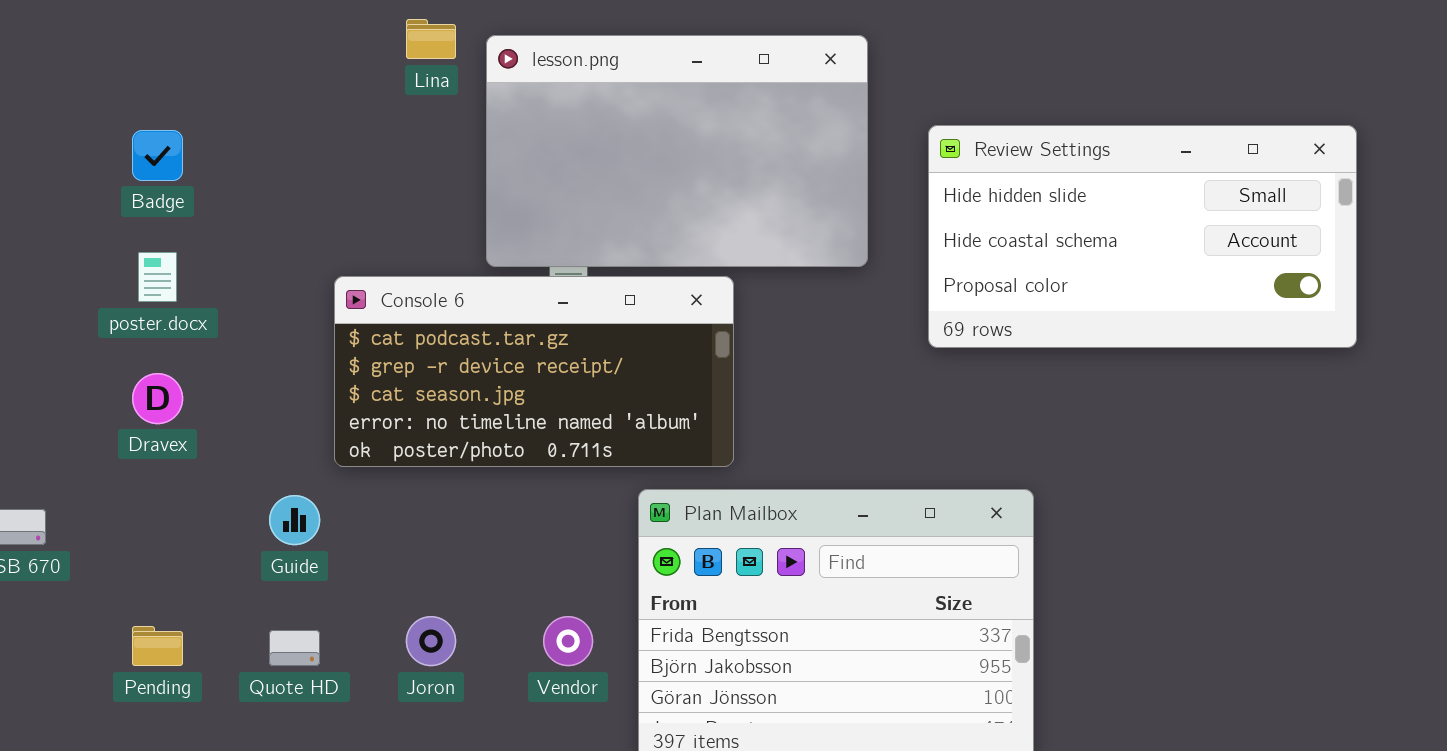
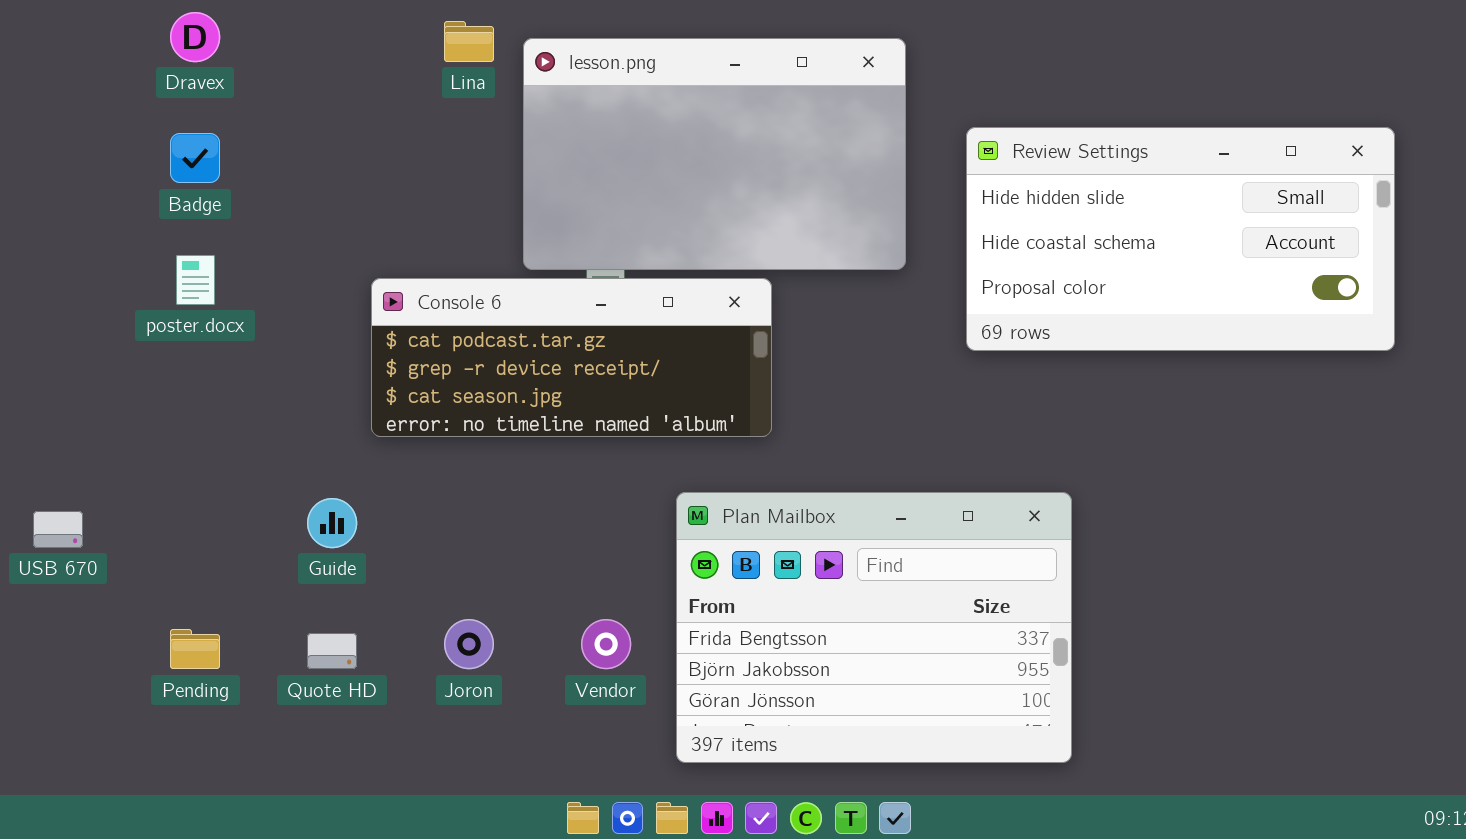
Console 6: [334,276,734,467] -> [371,278,772,437], resized
Dravex: [132,373,183,424] -> [170,12,220,62], moved

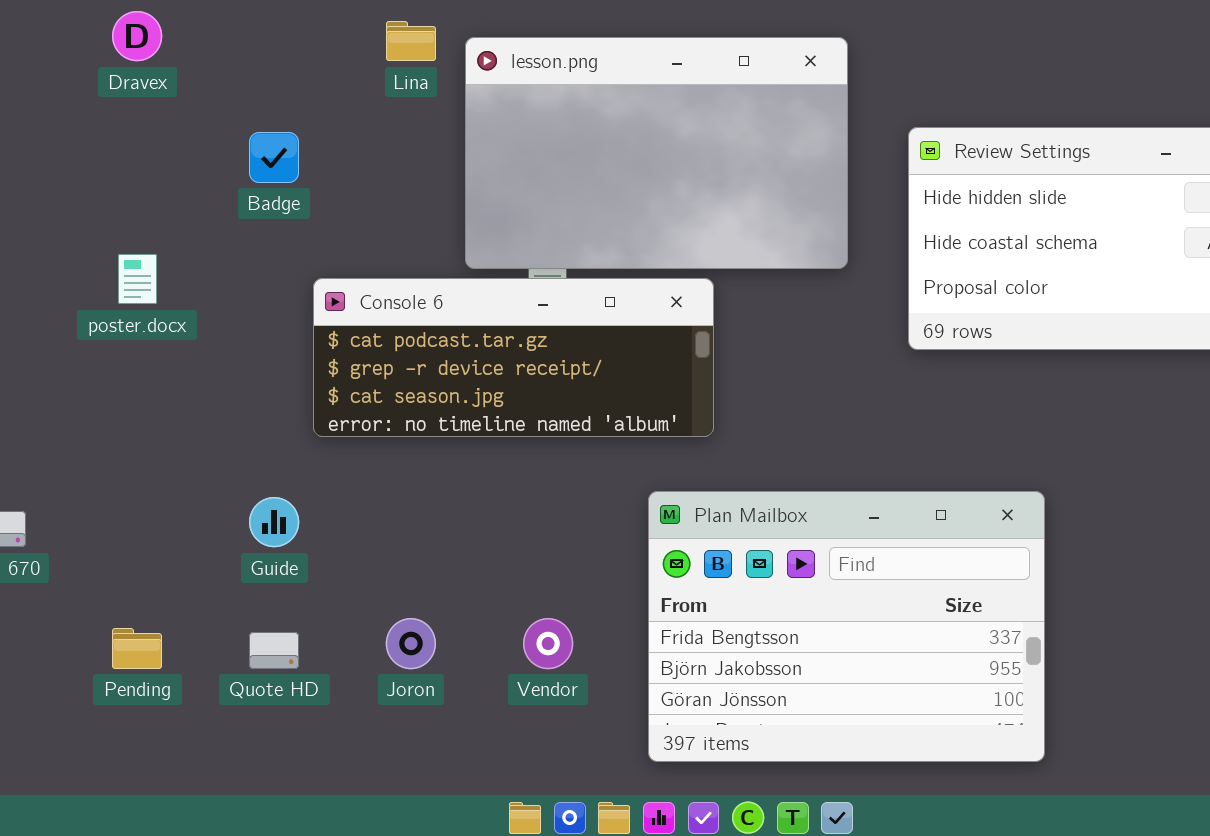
Badge: [170,133,220,183] -> [249,132,299,183], moved
Plan Mailbox: [676,492,1072,763] -> [648,491,1045,762], moved

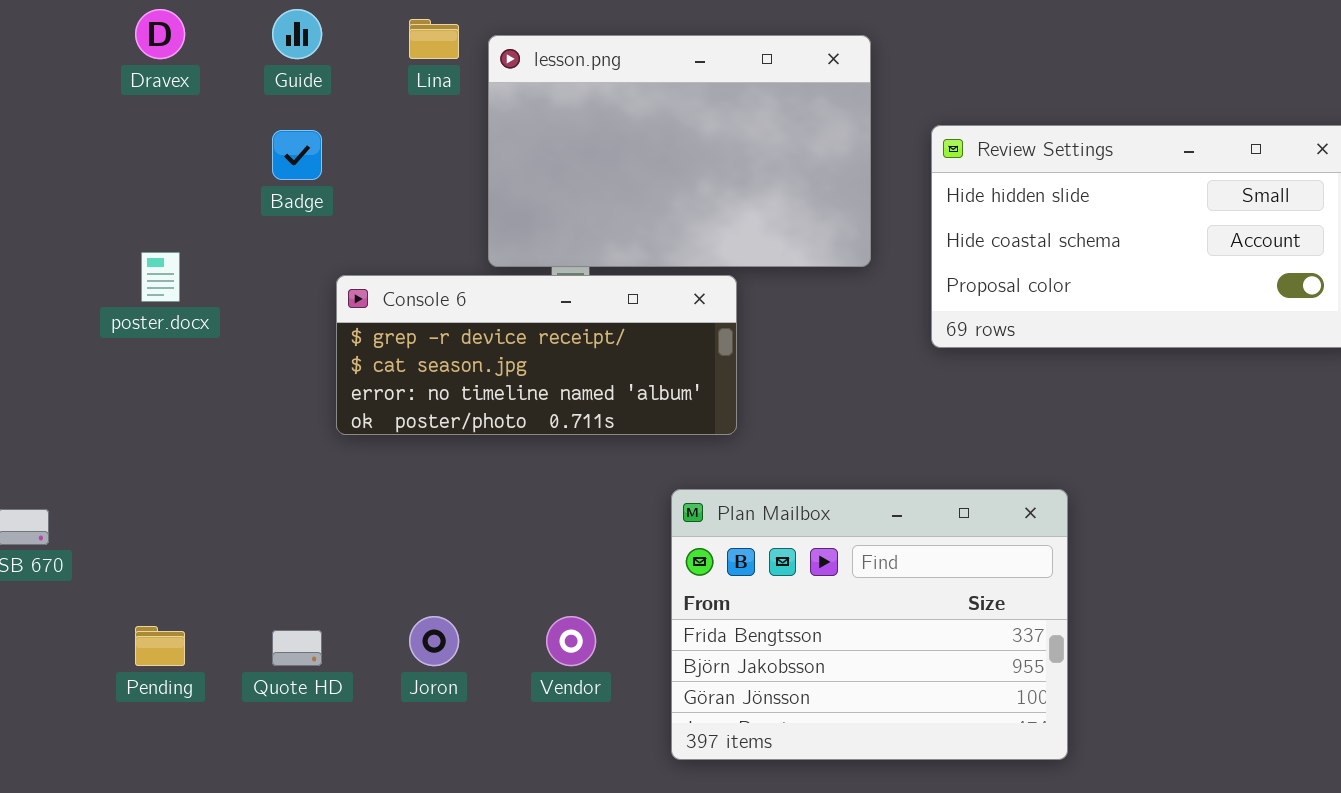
Console 6: [313,278,714,437] -> [336,275,737,435], scrolled down 1 row
Guide: [249,497,299,547] -> [272,9,322,59], moved

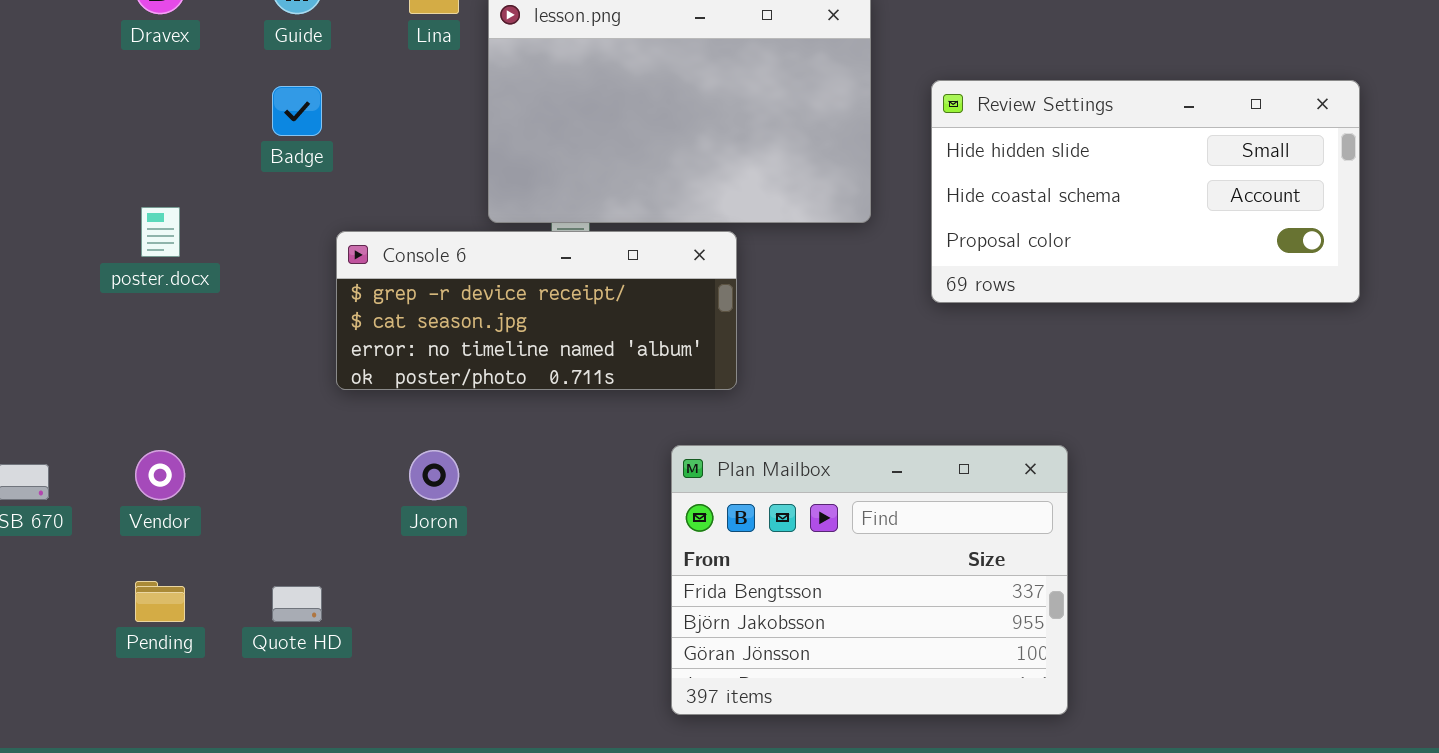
Joron: [409,616,459,666] -> [409,450,459,500], moved
Vendor: [546,616,596,666] -> [135,450,185,500], moved

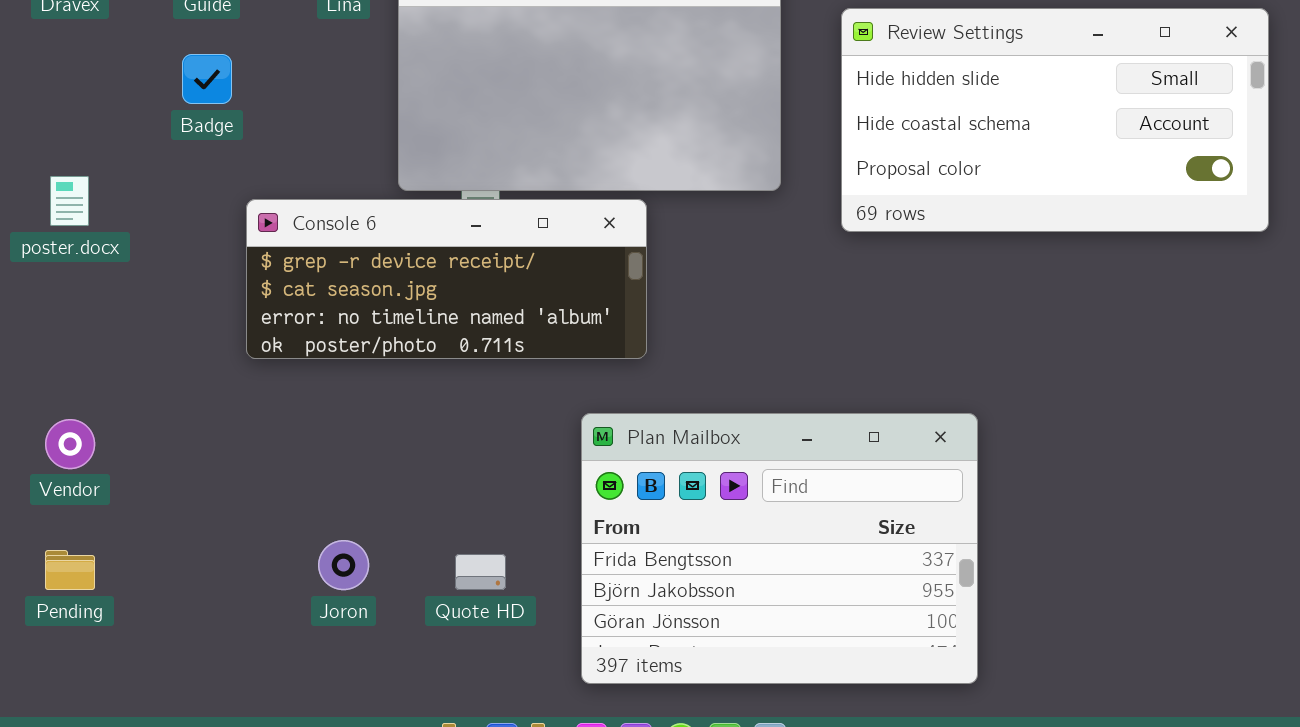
Review Settings: [931,80,1360,303] -> [841,8,1269,232], moved
Joron: [409,450,459,500] -> [318,540,369,590], moved
Quote HD: [272,586,322,622] -> [455,554,506,590], moved

